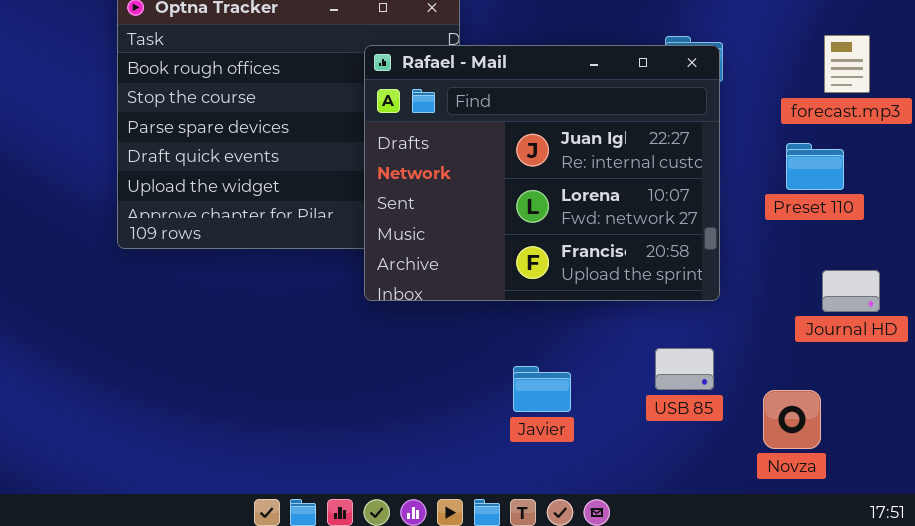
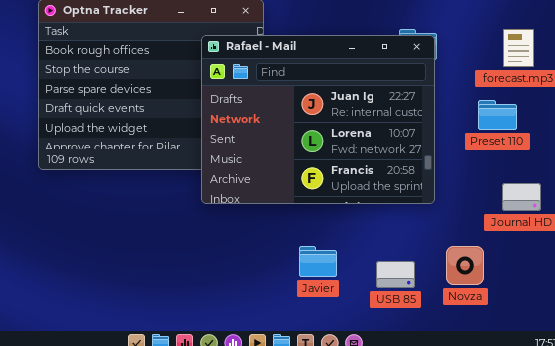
USB 85: [655,348,714,390] -> [376,261,415,288], moved
Novza: [763,390,821,449] -> [446,246,484,285], moved

